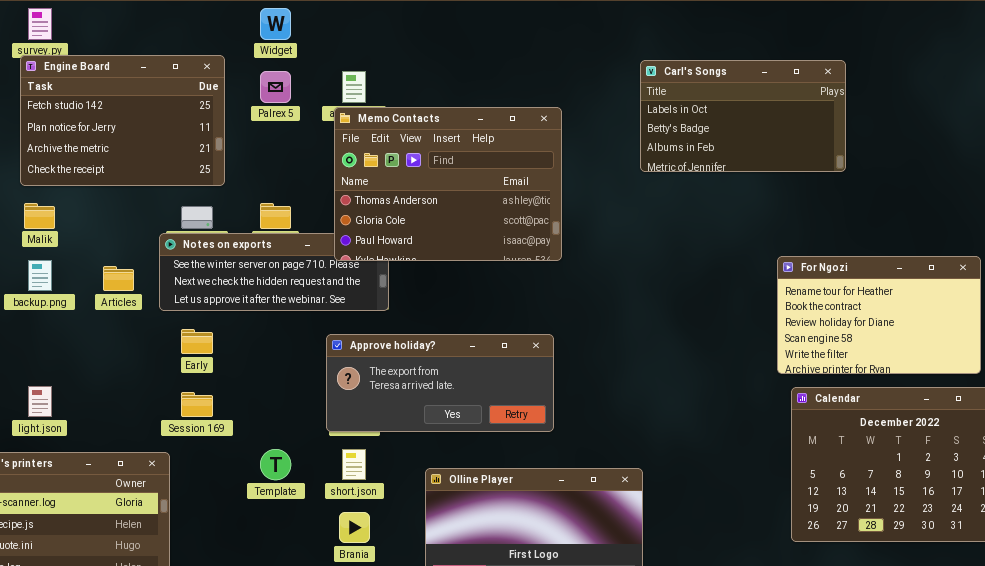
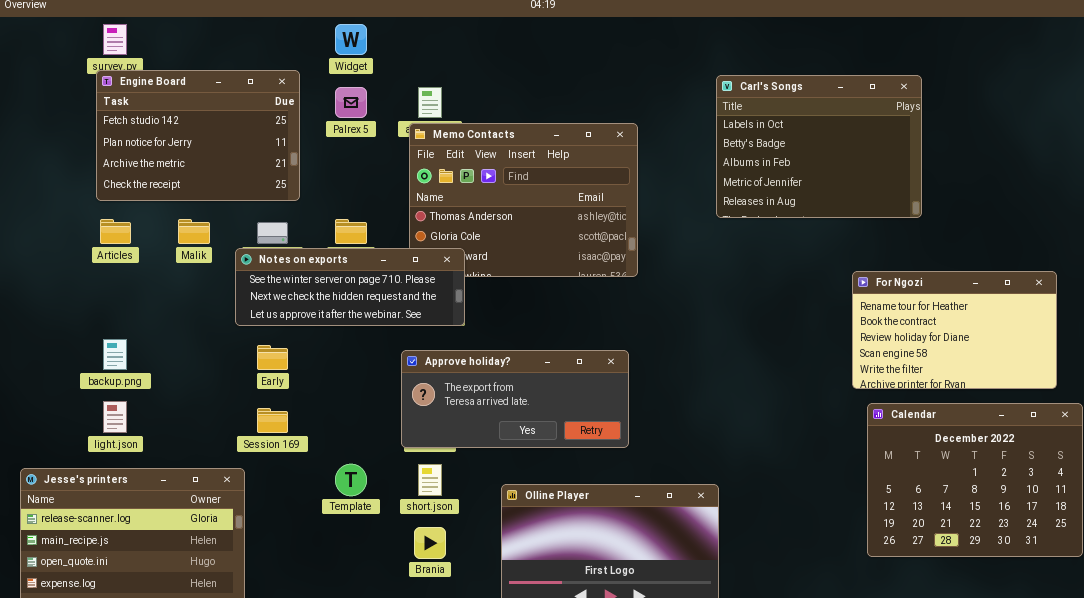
Carl's Songs: [640,60,846,172] -> [716,75,922,218], resized
Malik: [24,203,55,229] -> [178,219,210,244], moved
Notes on exports: [159,233,389,311] -> [235,248,465,326], raised
backup.png: [28,260,52,291] -> [103,339,127,370], moved
Articles: [103,266,134,291] -> [100,219,131,244], moved

